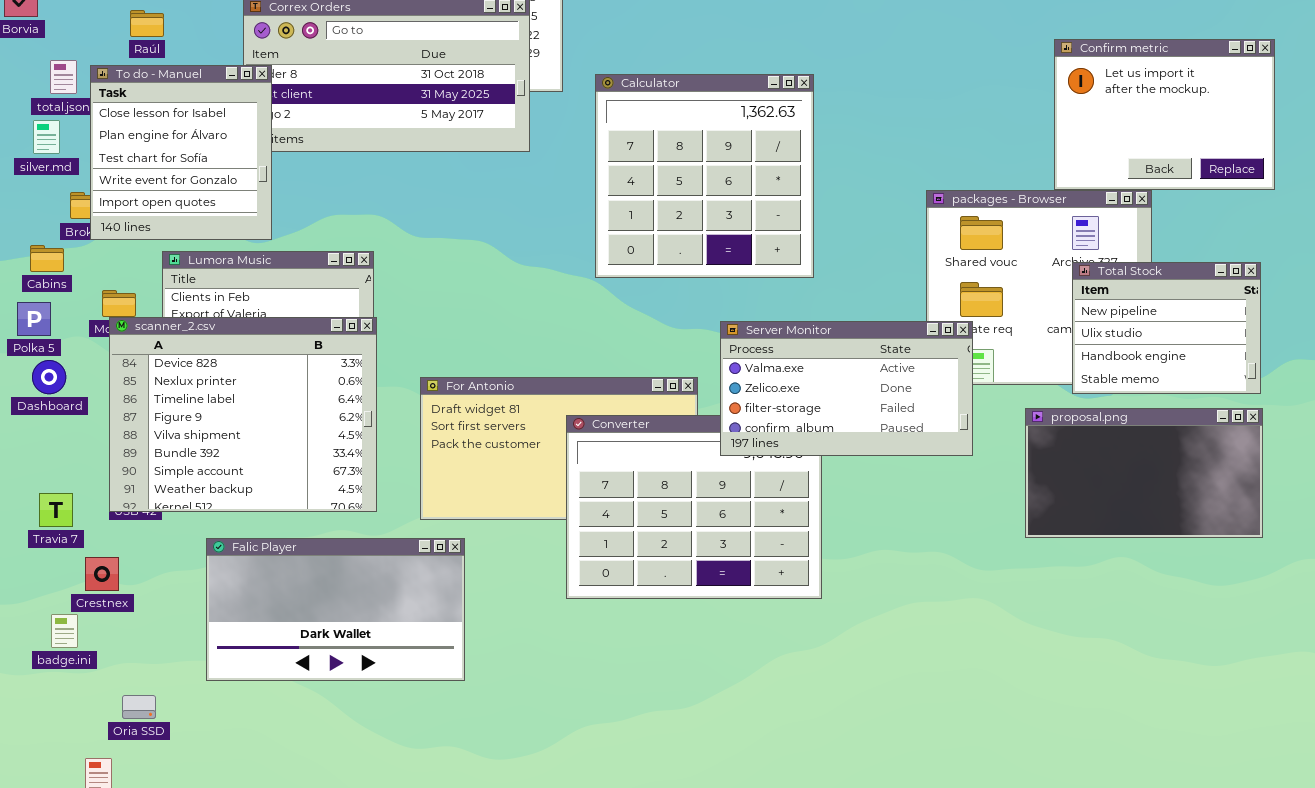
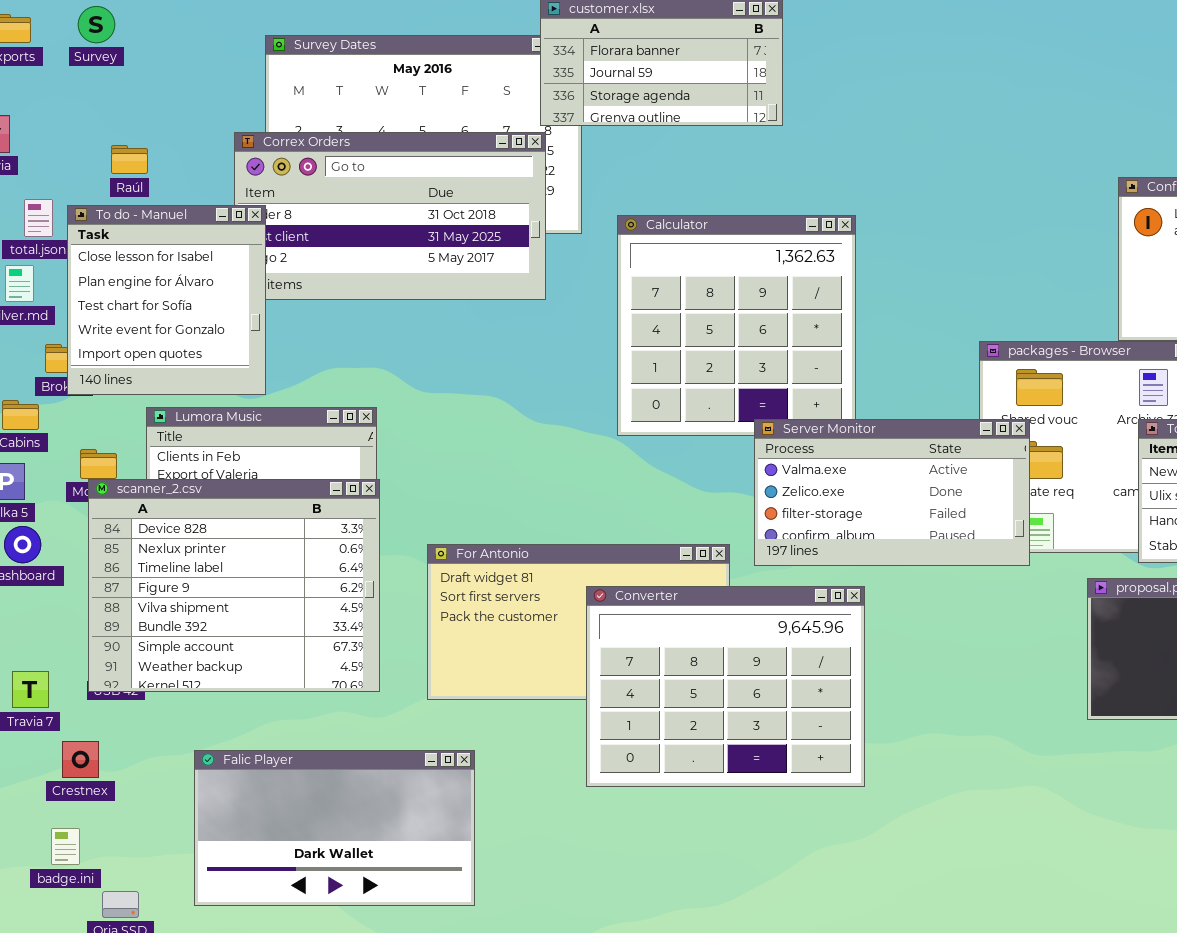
Server Monitor: [720,321,973,456] -> [754,419,1030,566], moved
Falic Player: [206,538,465,681] -> [194,750,475,906], moved
badge.ini: [51,614,78,648] -> [51,828,80,865], moved

